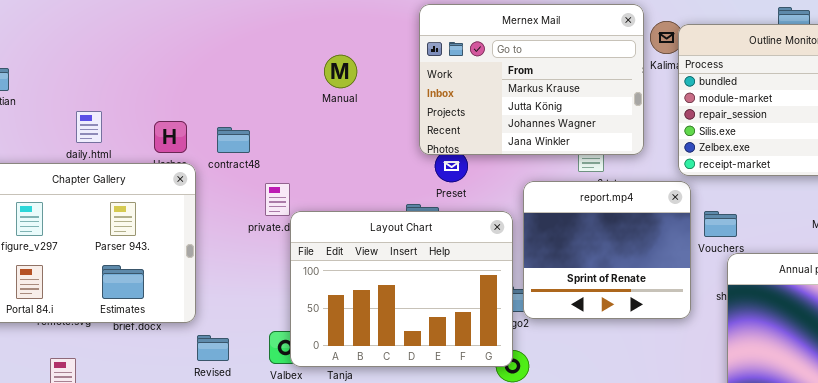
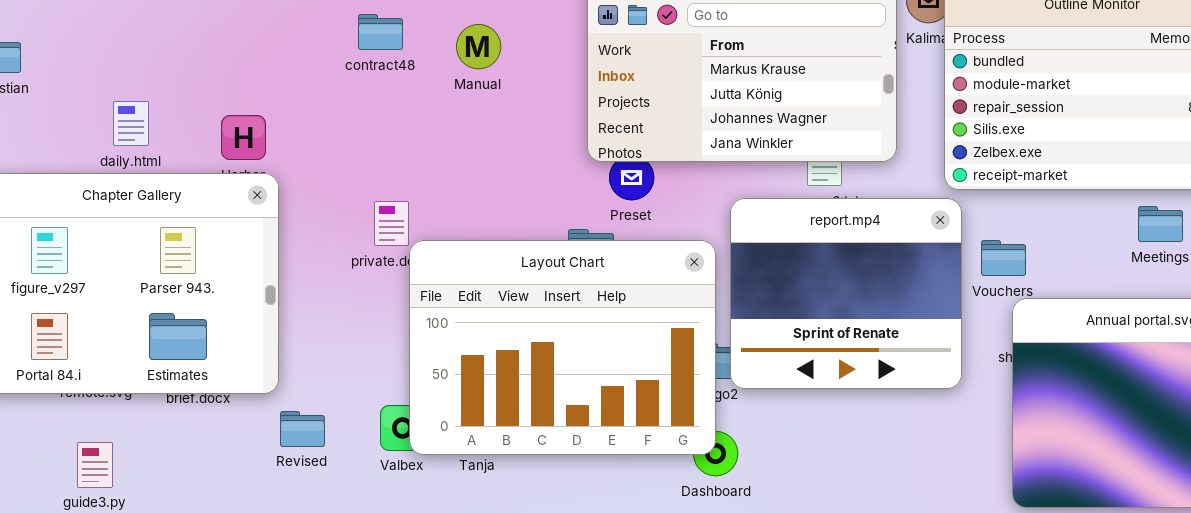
contract48: [217,127,250,153] -> [358,14,403,50], moved

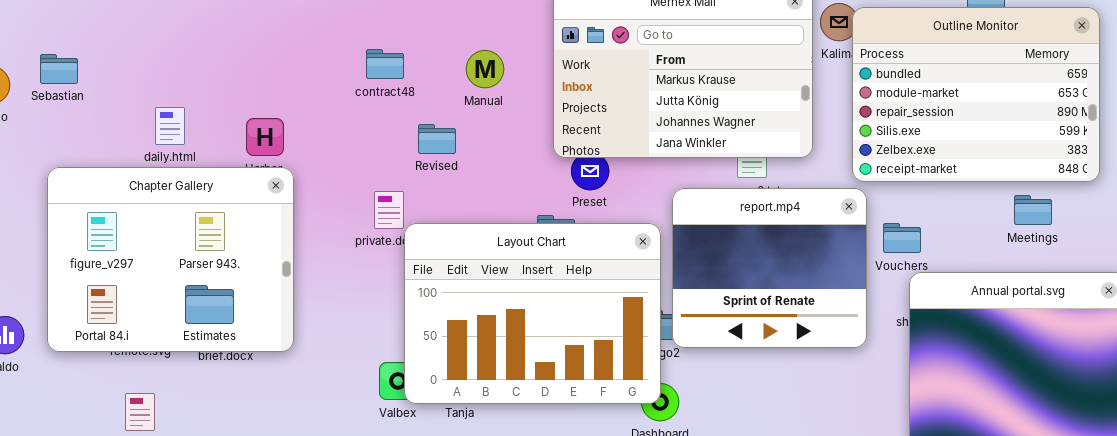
contract48: [358,14,403,50] -> [366,49,404,79], moved
Manual: [456,24,501,69] -> [466,50,504,88], moved
Revised: [280,411,325,447] -> [418,124,456,154], moved

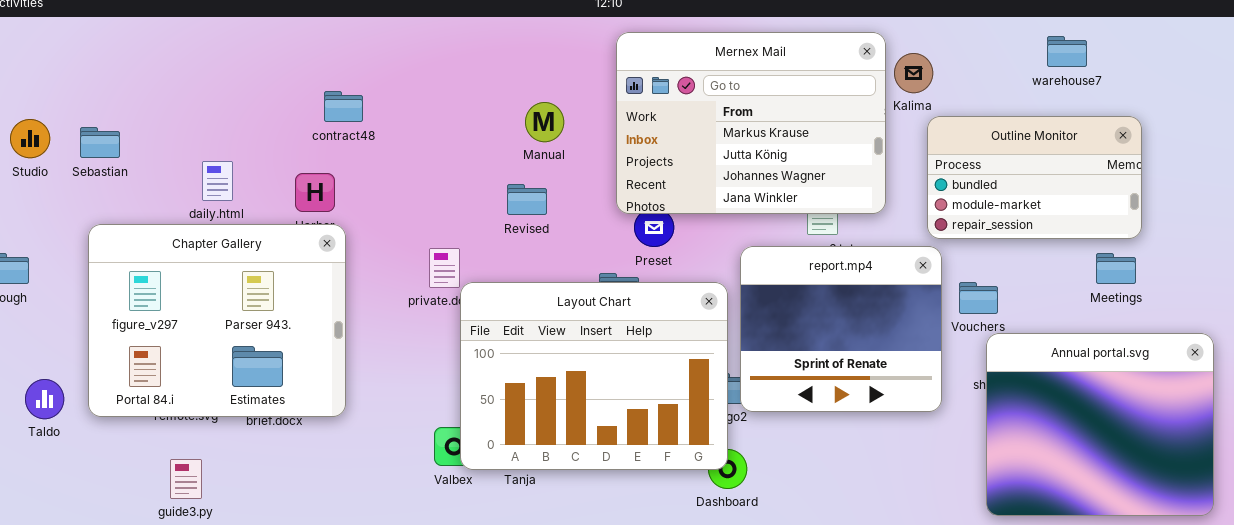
Outline Monitor: [852,7,1100,182] -> [927,116,1142,239], resized
contract48: [366,49,404,79] -> [324,91,363,122], moved
Sebastian: [40,54,78,84] -> [80,127,120,158], moved
Revised: [418,124,456,154] -> [507,184,547,215], moved

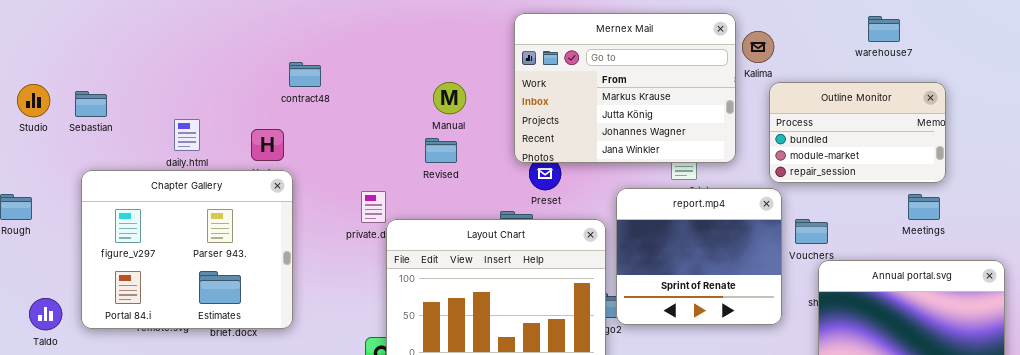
contract48: [324,91,363,122] -> [289,62,321,87], moved
Manual: [525,102,564,142] -> [433,82,466,114], moved

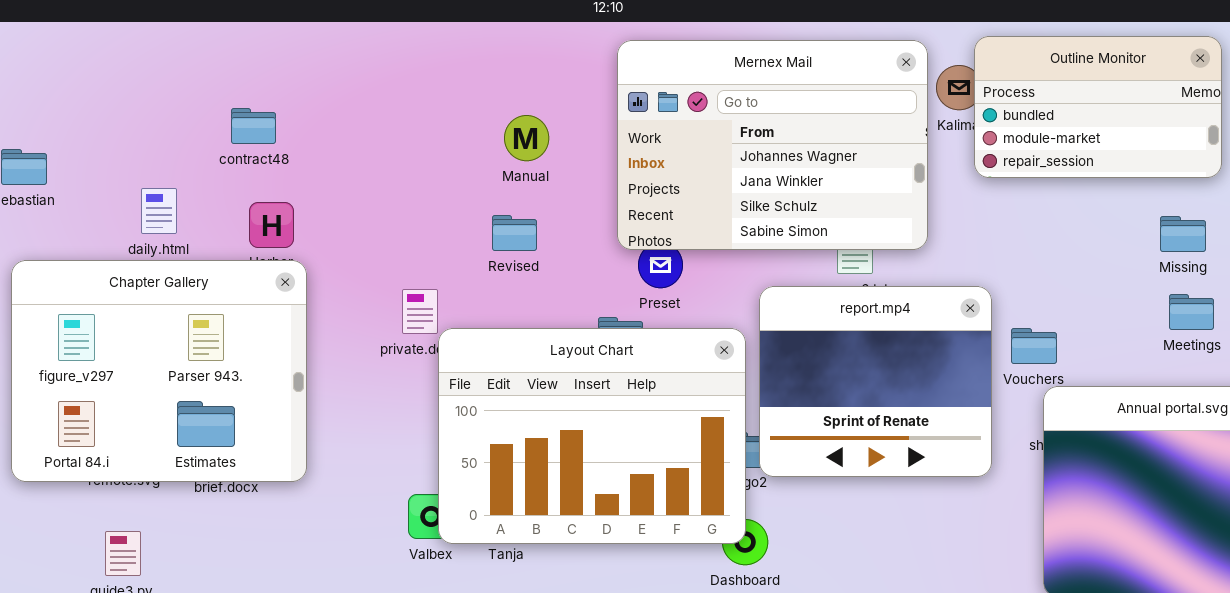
Mernex Mail: [514,13,736,163] -> [617,40,928,250], scrolled down 2 rows
contract48: [289,62,321,87] -> [231,108,276,144], moved
Manual: [433,82,466,114] -> [504,115,549,161], moved
Outline Monitor: [769,82,946,183] -> [974,36,1222,178], moved

